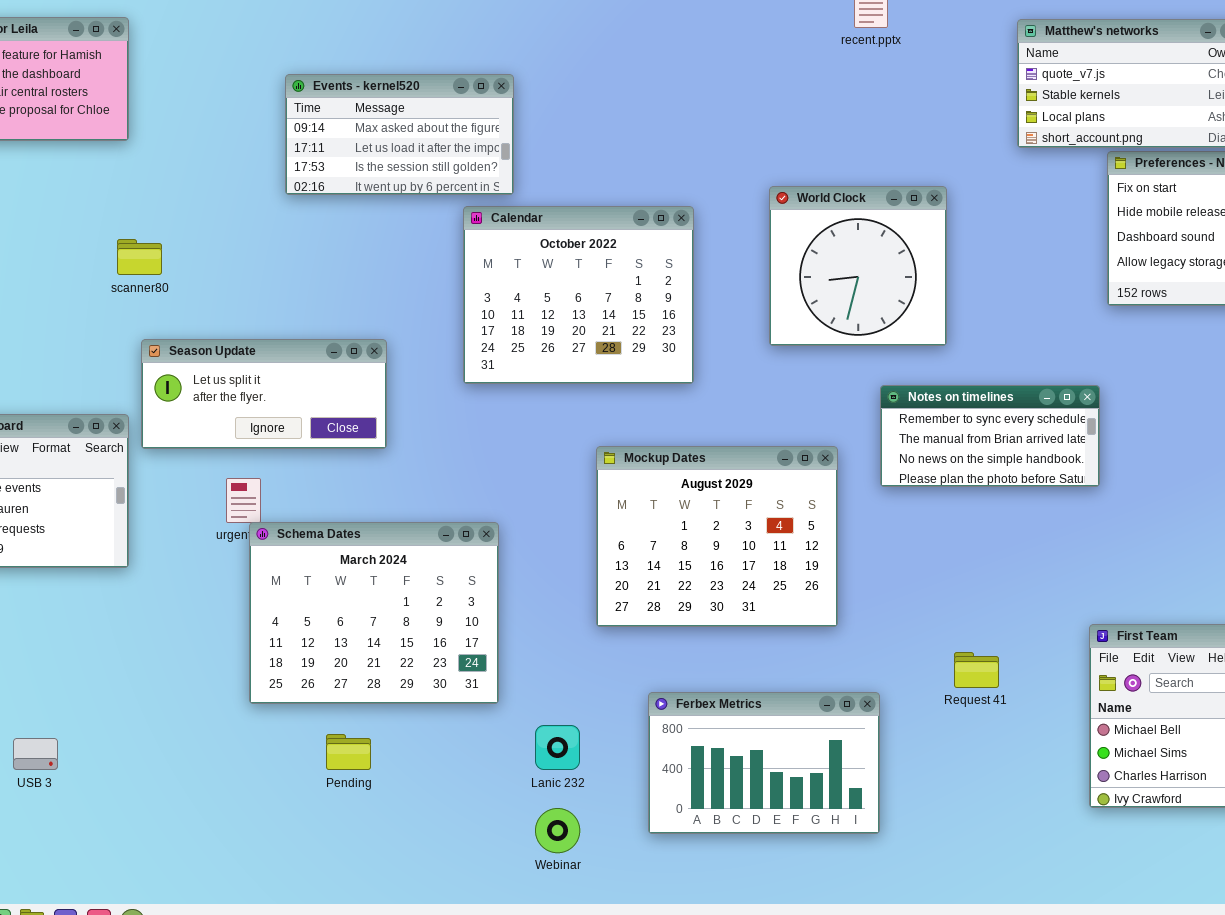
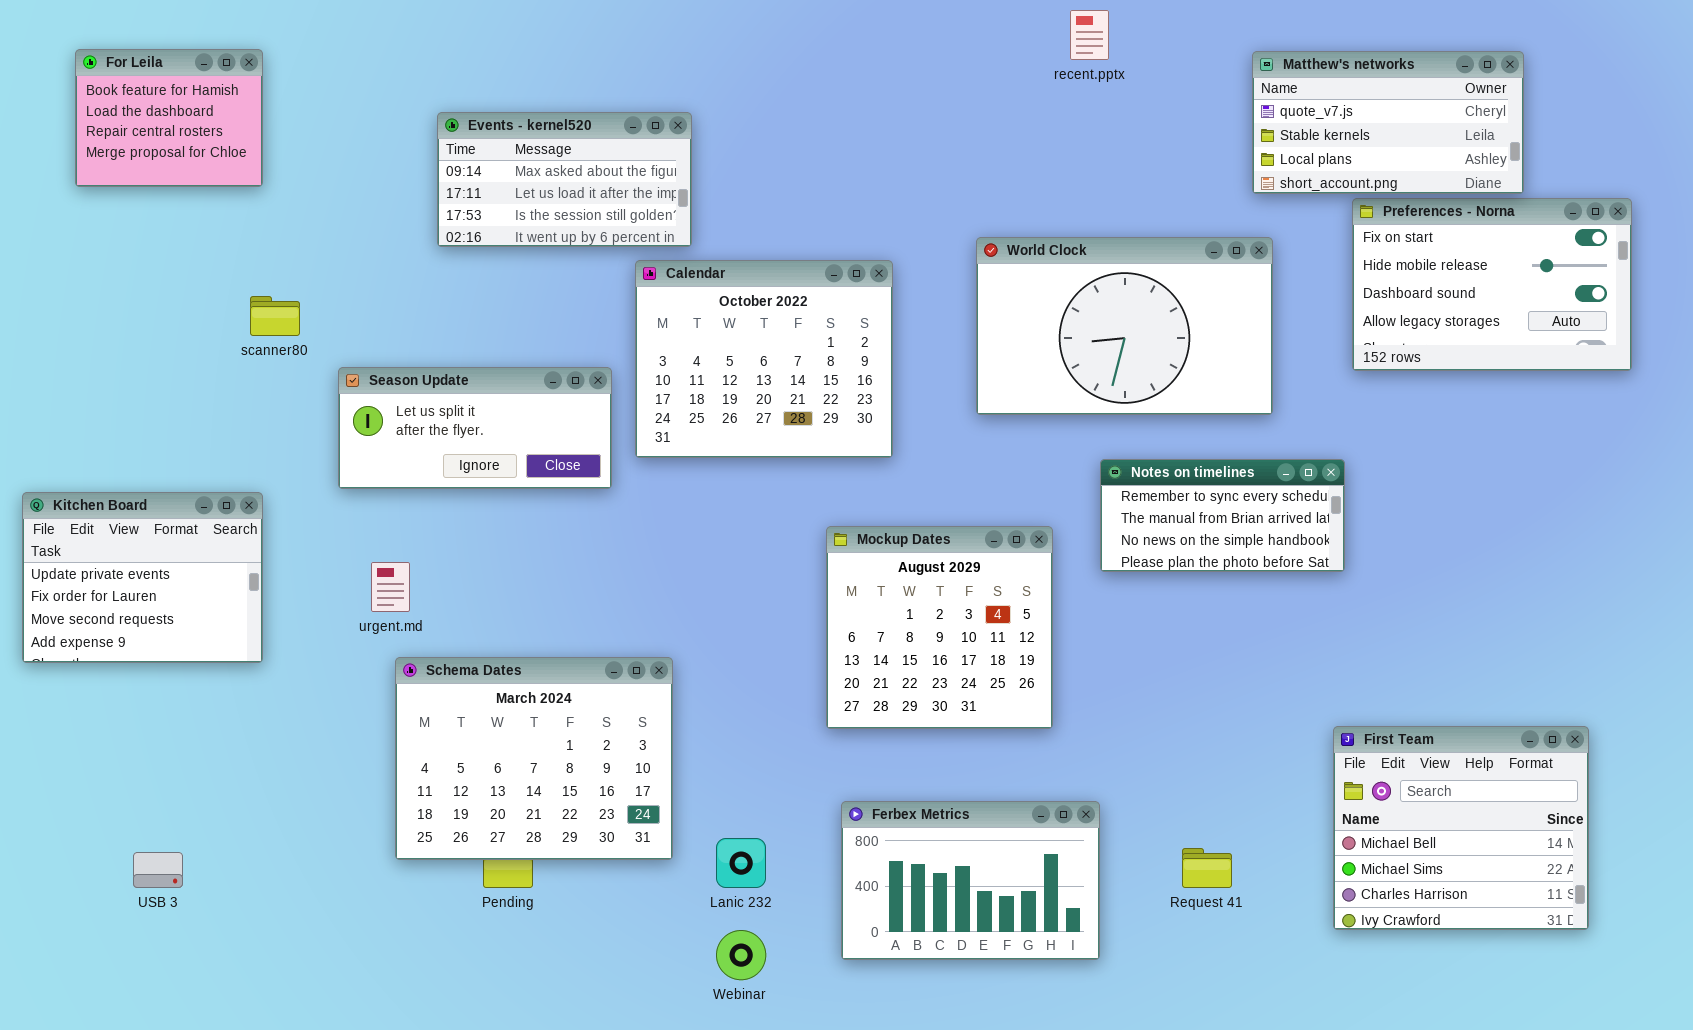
World Clock: [769,186,947,346] -> [976,237,1273,415], resized
Season Update: [141,339,387,449] -> [338,367,612,489], moved
Mockup Dates: [596,446,838,627] -> [826,526,1053,729], resized
Schema Dates: [249,522,499,704] -> [395,657,673,860], moved
Request 41: [954,652,999,688] -> [1182,848,1232,888], moved

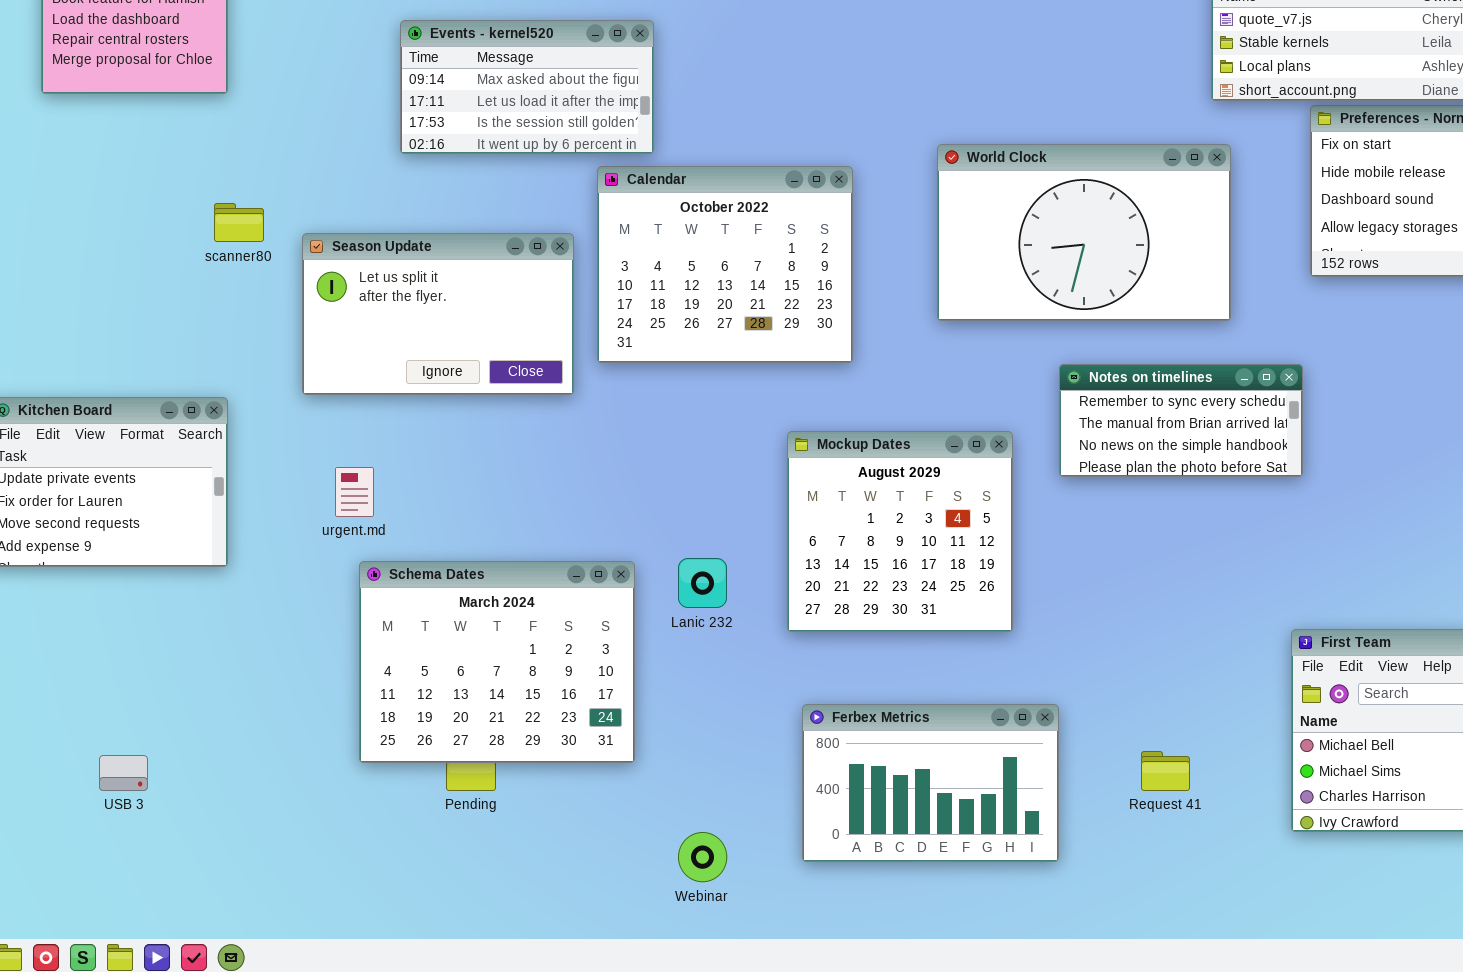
Season Update: [338,367,612,489] -> [302,233,574,395], resized
Lanic 232: [716,838,766,888] -> [678,558,727,608], moved

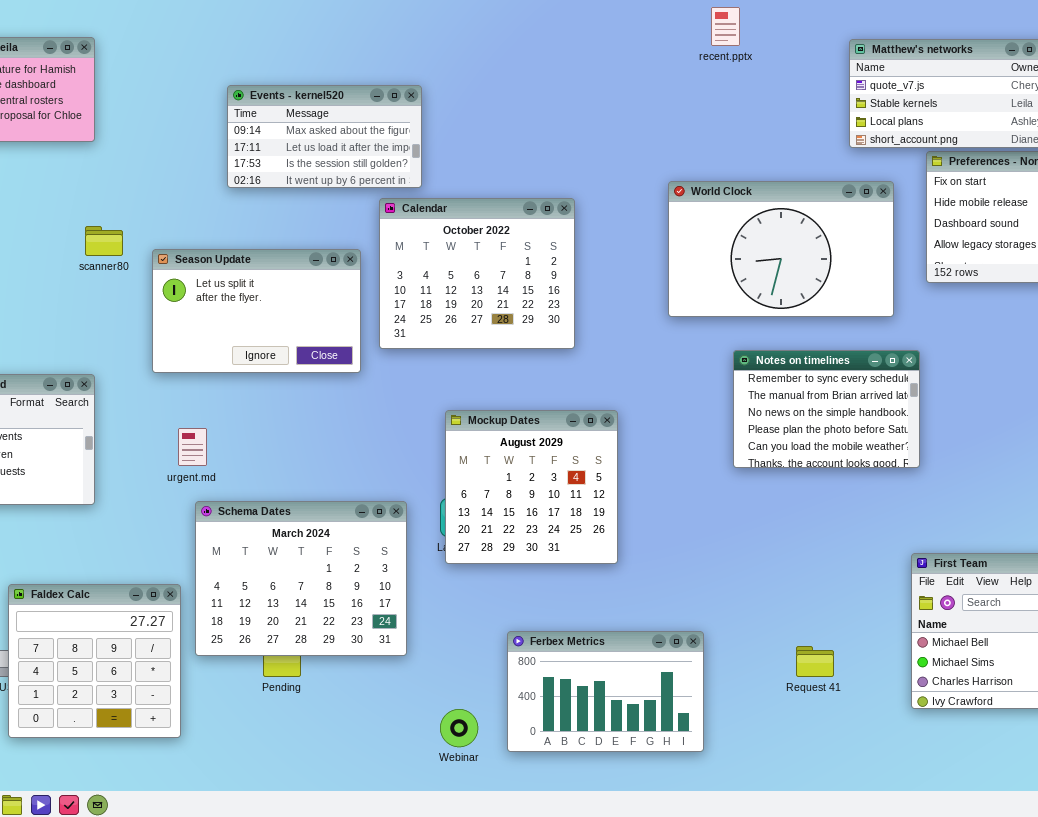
World Clock: [937,144,1231,321] -> [668,181,894,317], moved
Notes on timelines: [1059,364,1303,477] -> [733,350,920,468], resized
Mockup Dates: [787,431,1013,632] -> [445,410,618,564], moved
Faldex Calc: none -> [8,584,181,738], opened
Ferbex Metrics: [802,704,1059,862] -> [507,631,704,752], moved

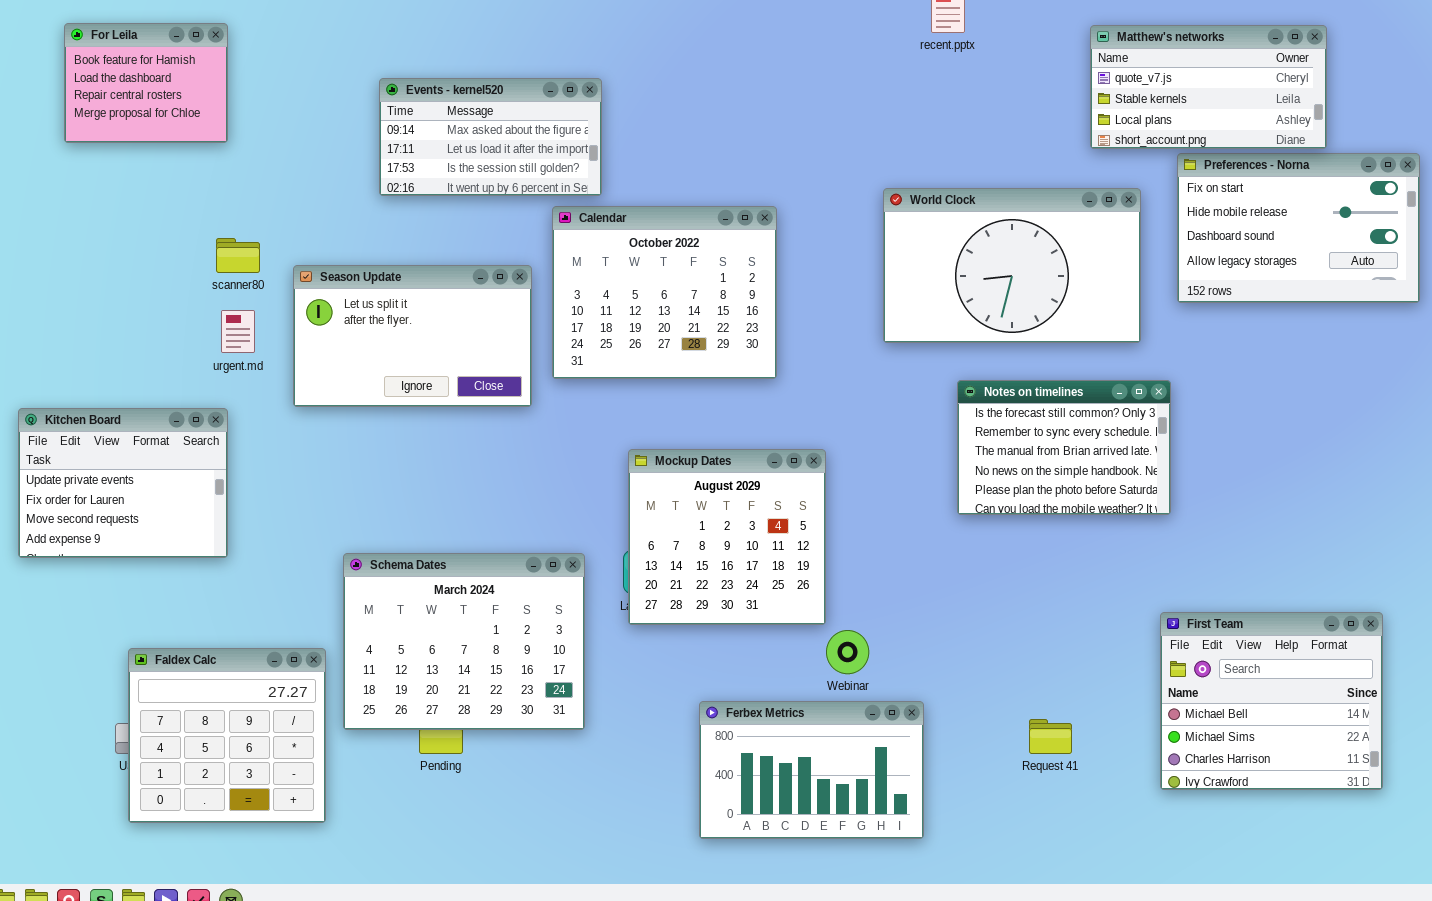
Notes on timelines: [733,350,920,468] -> [957,380,1171,515], scrolled up 1 row
urgent.md: [178,428,207,466] -> [221,310,255,353], moved
Webinar: [440,709,478,747] -> [826,630,869,674], moved

